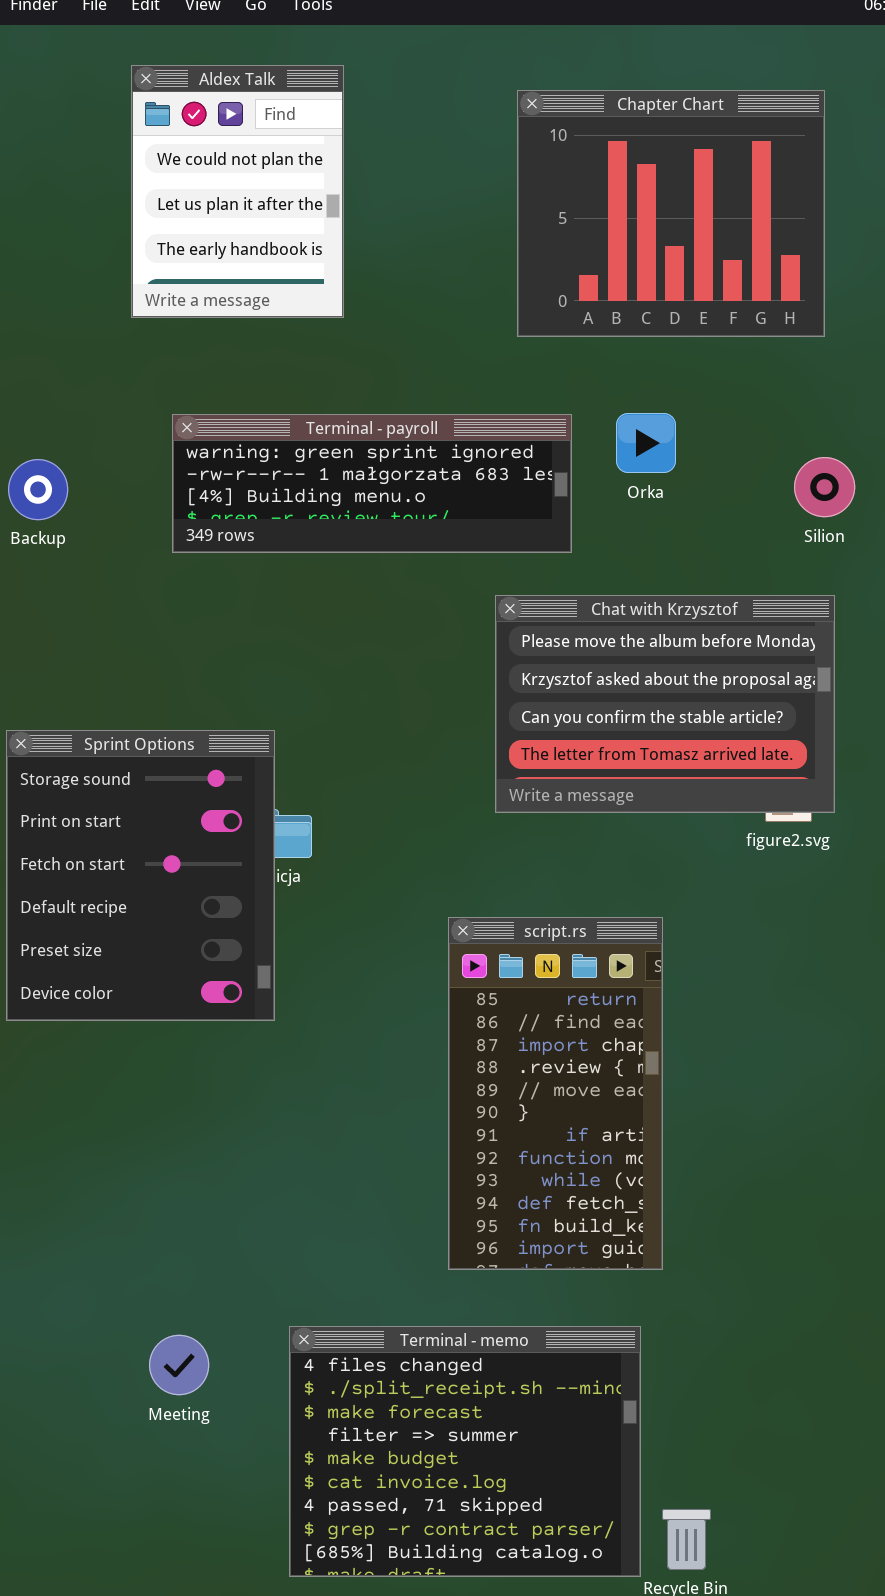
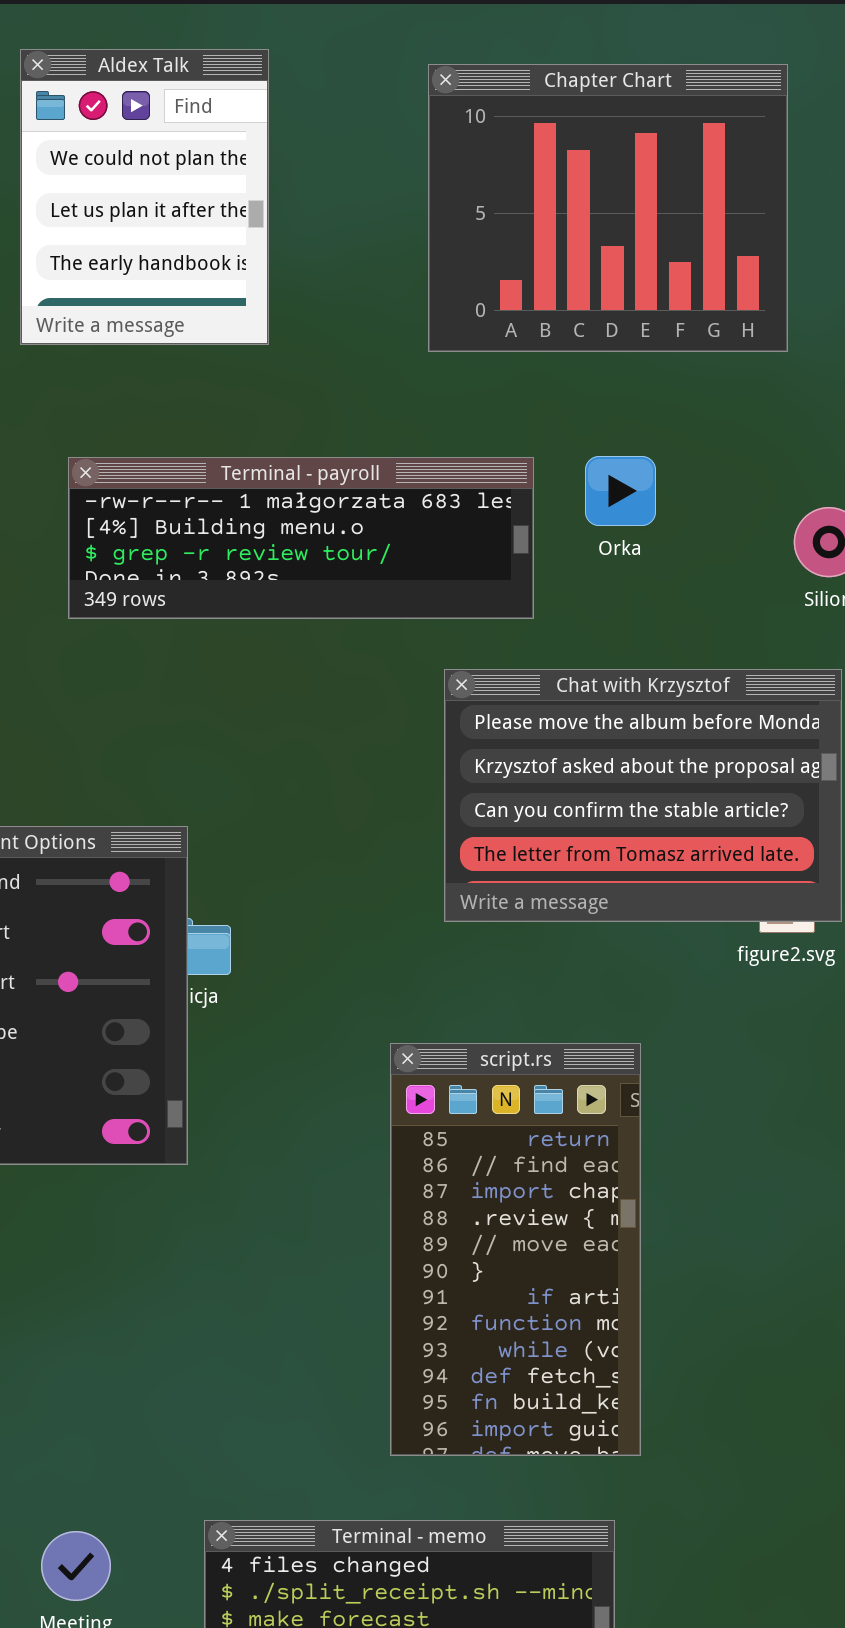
Chapter Chart: [517,90,825,337] -> [428,64,788,352], moved
Terminal - payroll: [172,414,572,553] -> [68,457,534,619], scrolled down 1 row

